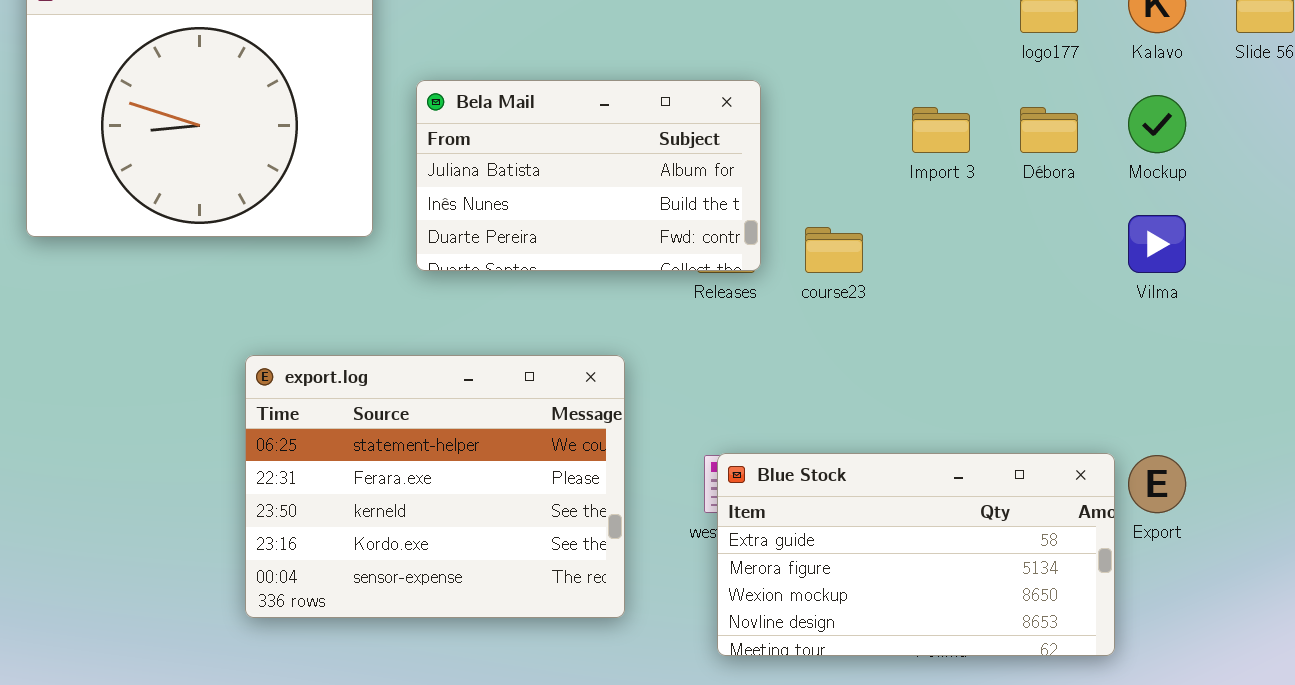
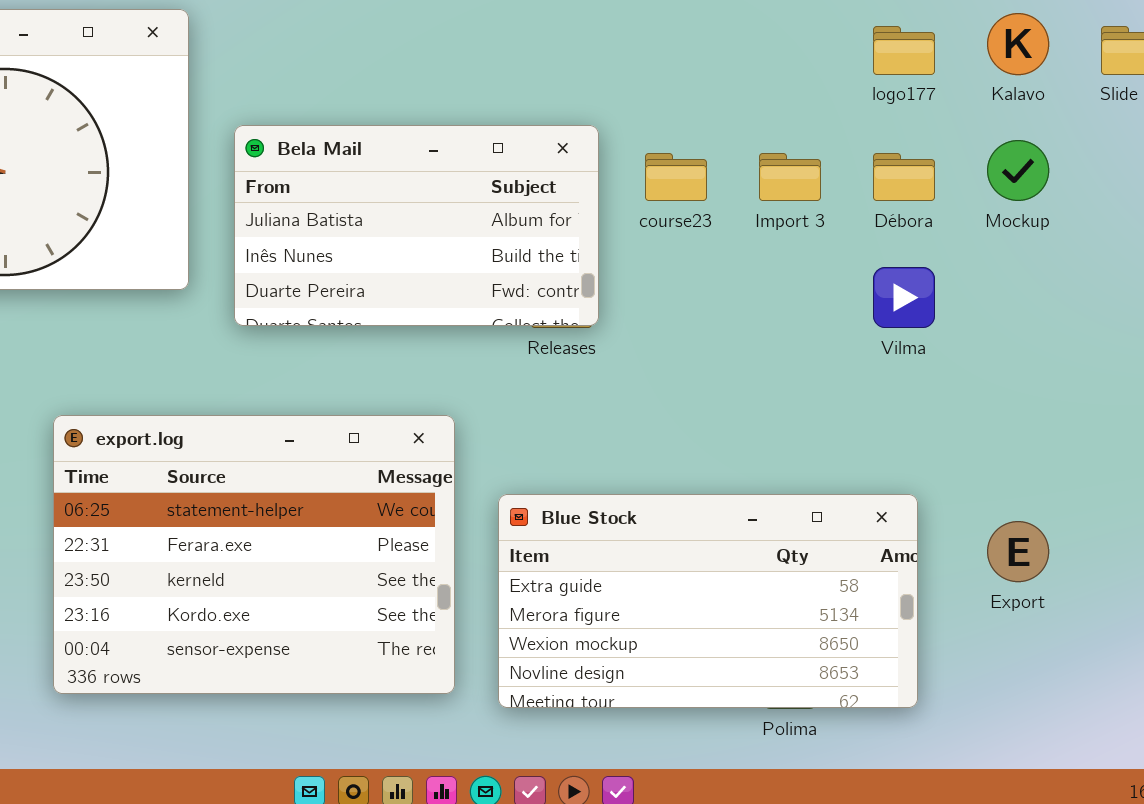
Vilma: [1128,215,1186,273] -> [873,267,935,328], moved
course23: [805,227,863,273] -> [645,153,707,201], moved
Blue Stock: [717,453,1115,656] -> [498,494,918,708], moved

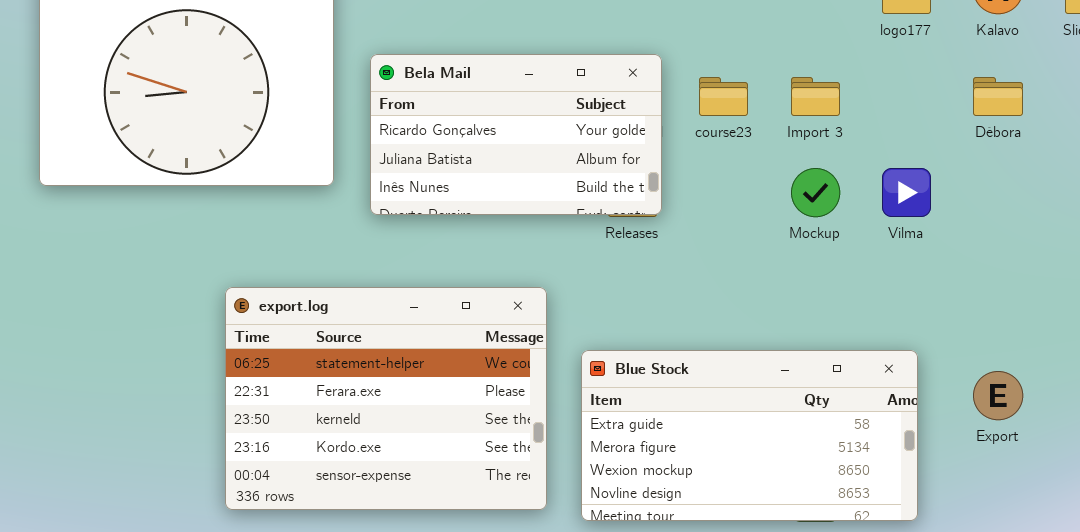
Bela Mail: [234,125,599,326] -> [370,54,662,215], scrolled up 1 row
Mockup: [987,140,1049,201] -> [791,168,840,217], moved
Débora: [873,153,935,201] -> [973,77,1023,116], moved

